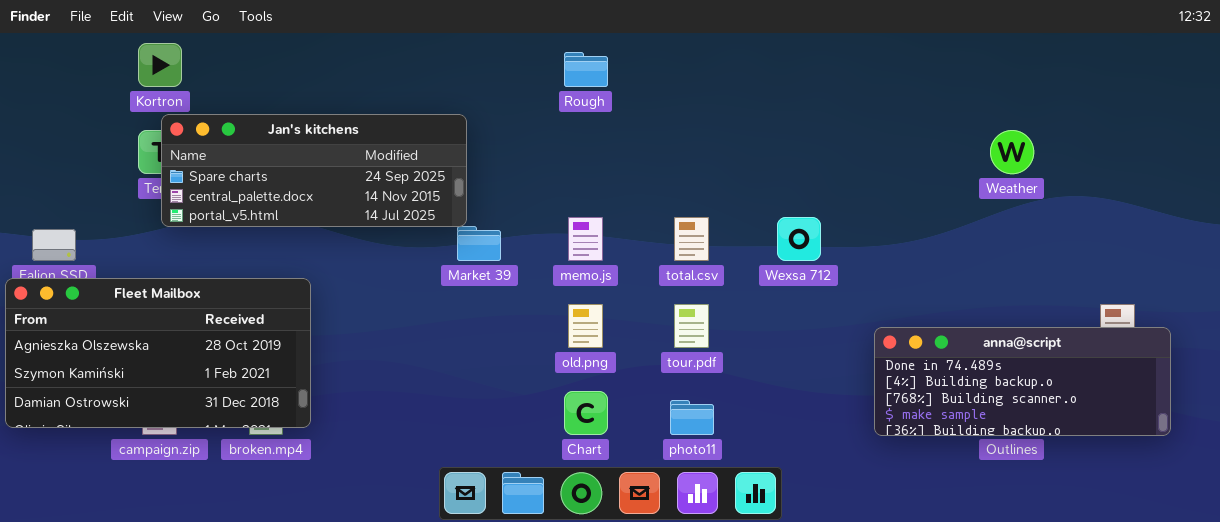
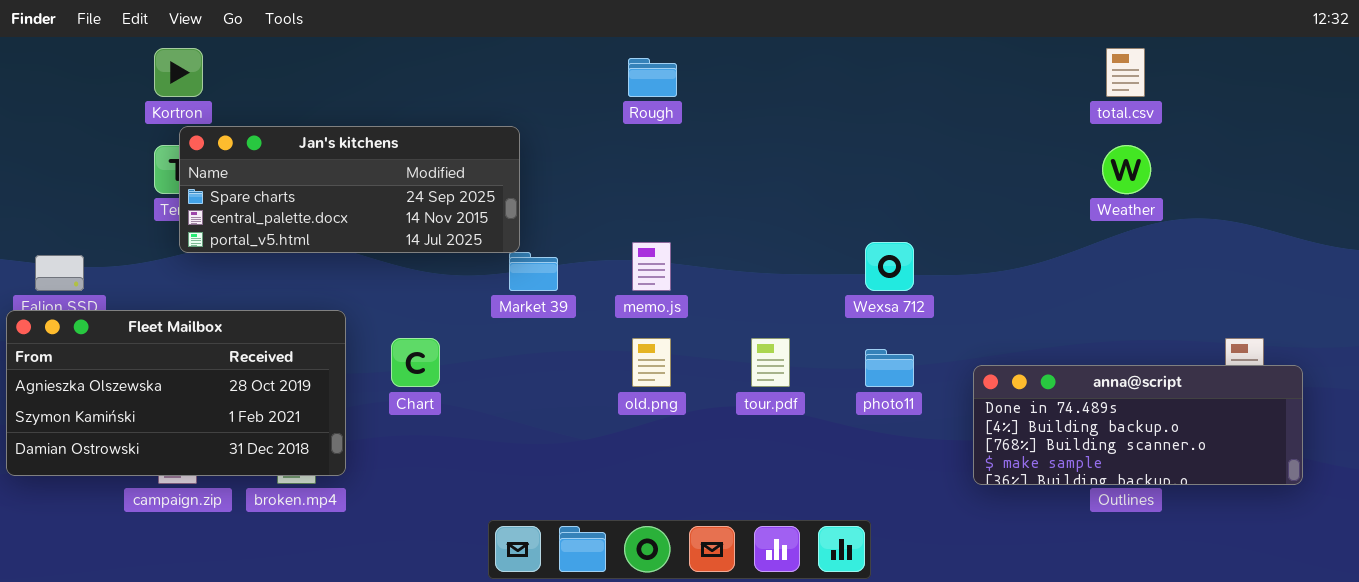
total.csv: [674,217,709,261] -> [1106,48,1145,97], moved
Chart: [564,391,608,435] -> [391,338,440,387], moved
photo11: [670,400,714,435] -> [865,349,914,387], moved

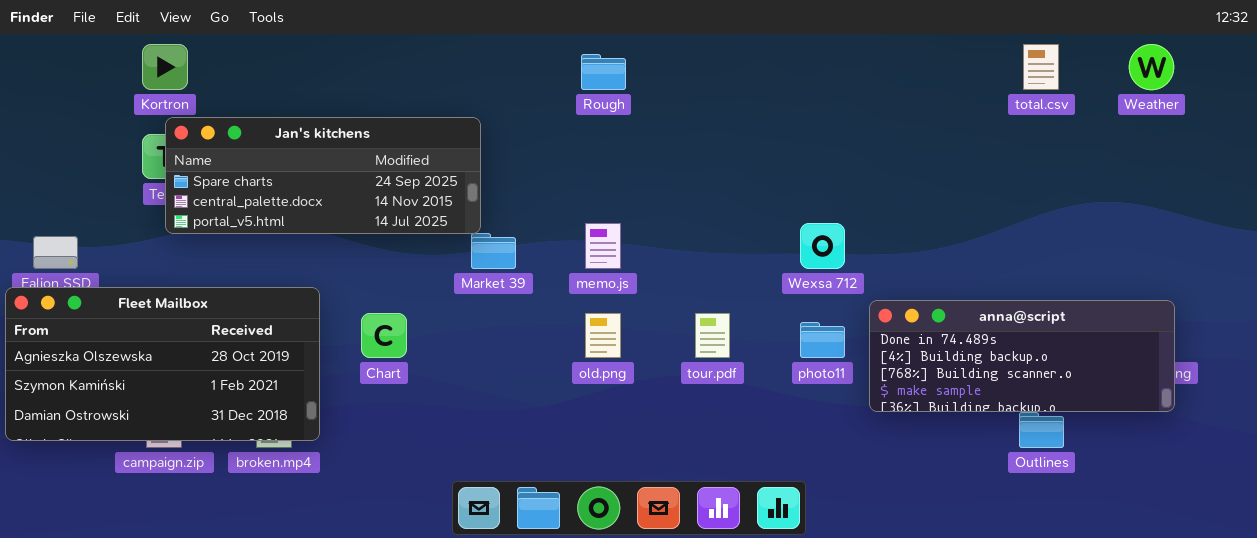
Weather: [1102,145,1151,194] -> [1129,44,1174,90], moved
anna@script: [973,365,1303,485] -> [869,300,1175,412], moved

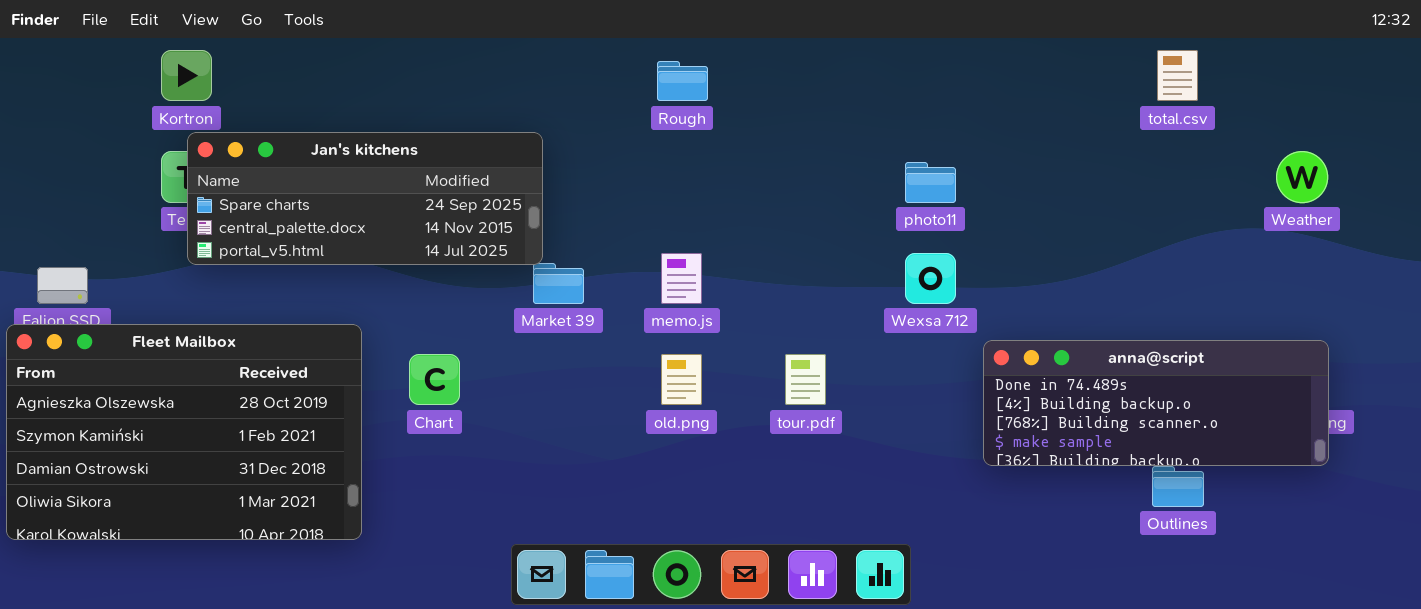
Weather: [1129,44,1174,90] -> [1276,151,1328,203], moved
Fleet Mailbox: [5,287,320,441] -> [6,324,362,540], resized
photo11: [800,322,845,358] -> [905,162,956,203], moved

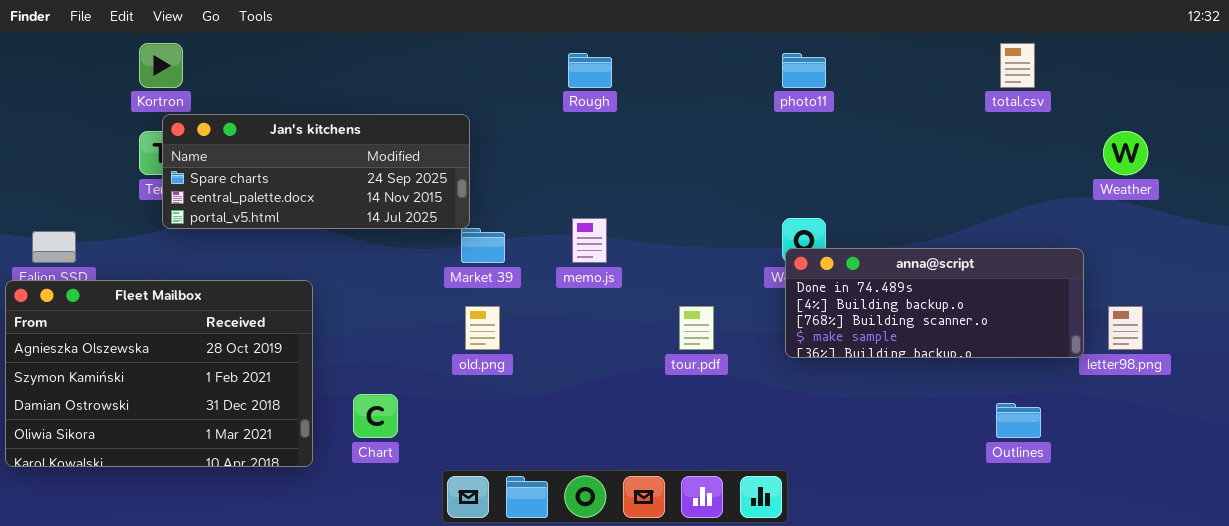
photo11: [905,162,956,203] -> [782,53,826,88], moved
anna@script: [983,340,1329,466] -> [785,248,1084,358], moved
Chart: [409,354,460,405] -> [353,394,398,438], moved
old.png: [661,354,702,405] -> [465,306,500,350], moved

